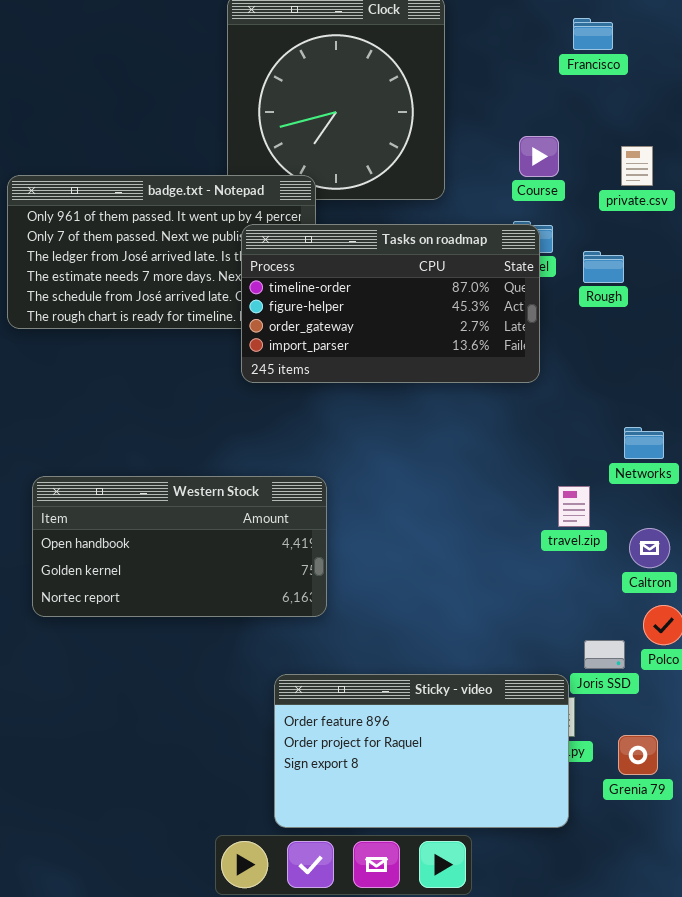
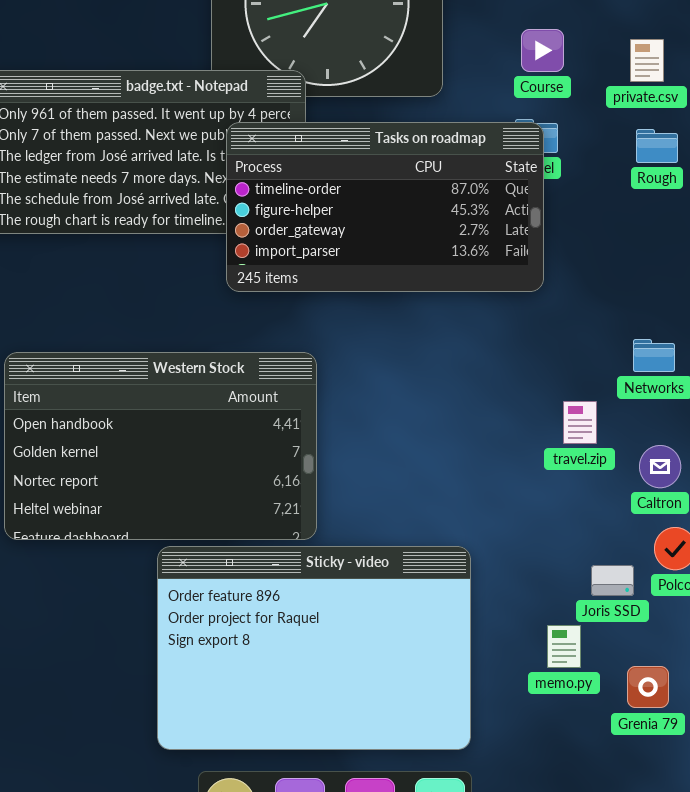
Rough: [583,251,624,283] -> [636,129,678,163], moved
Western Stock: [32,476,327,617] -> [4,352,317,540], resized
Sticky - video: [274,674,569,828] -> [157,546,471,750], moved, resized

